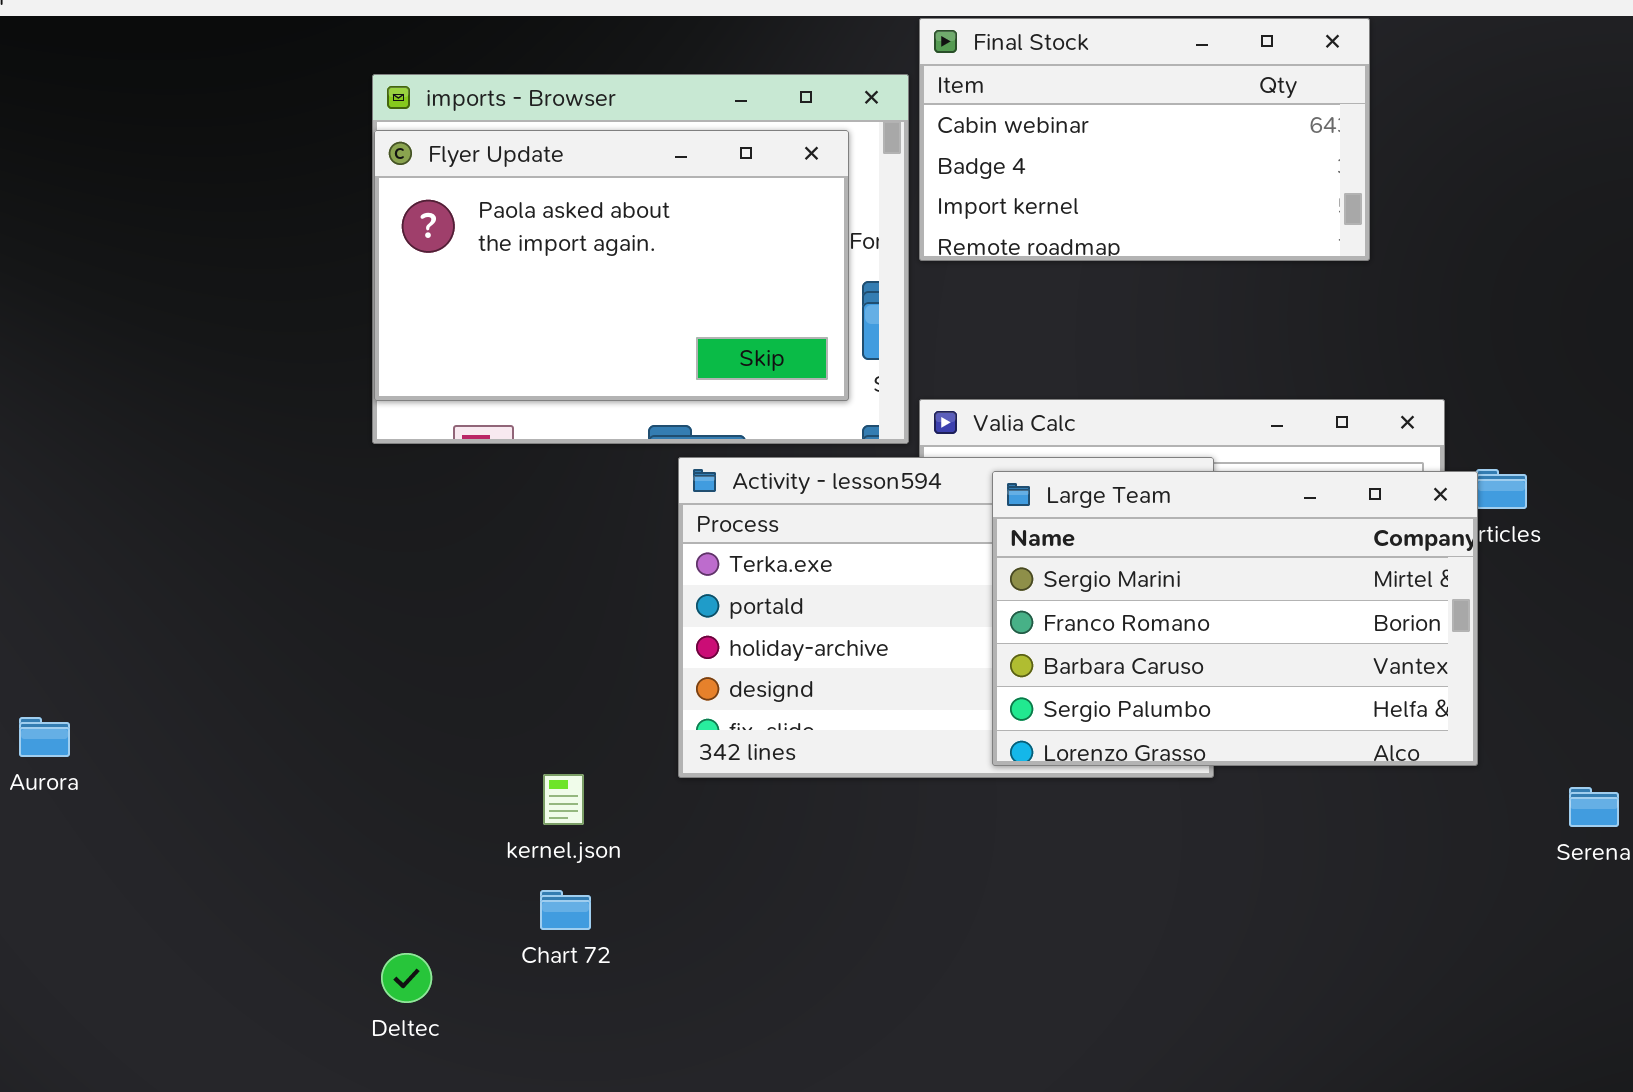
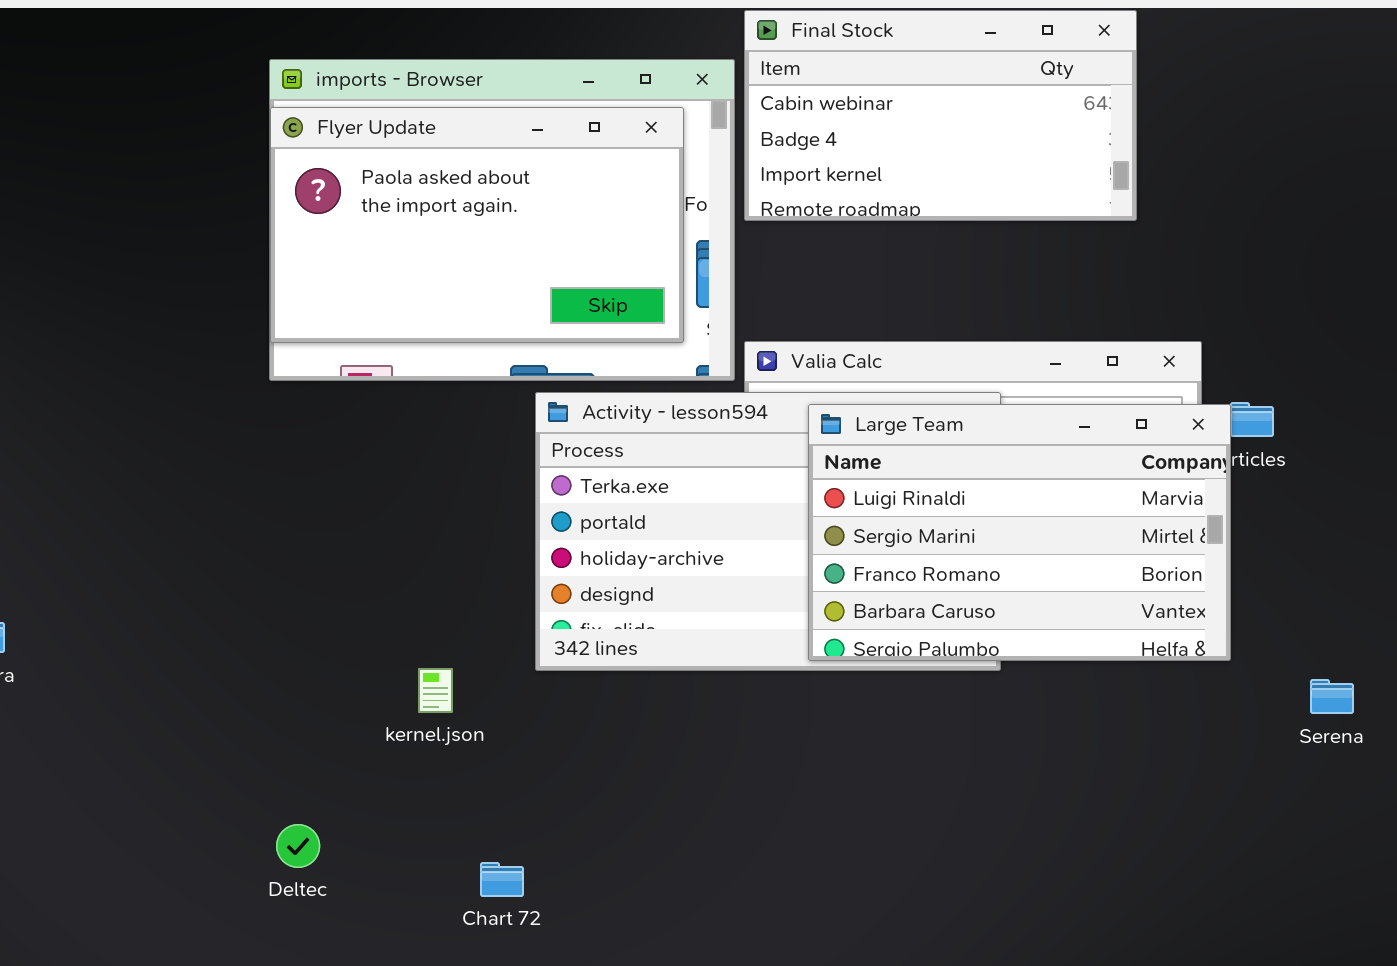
Large Team: [992,471,1478,766] -> [808,404,1231,661], scrolled up 1 row
Chart 72: [540,890,591,930] -> [480,862,524,897], moved

